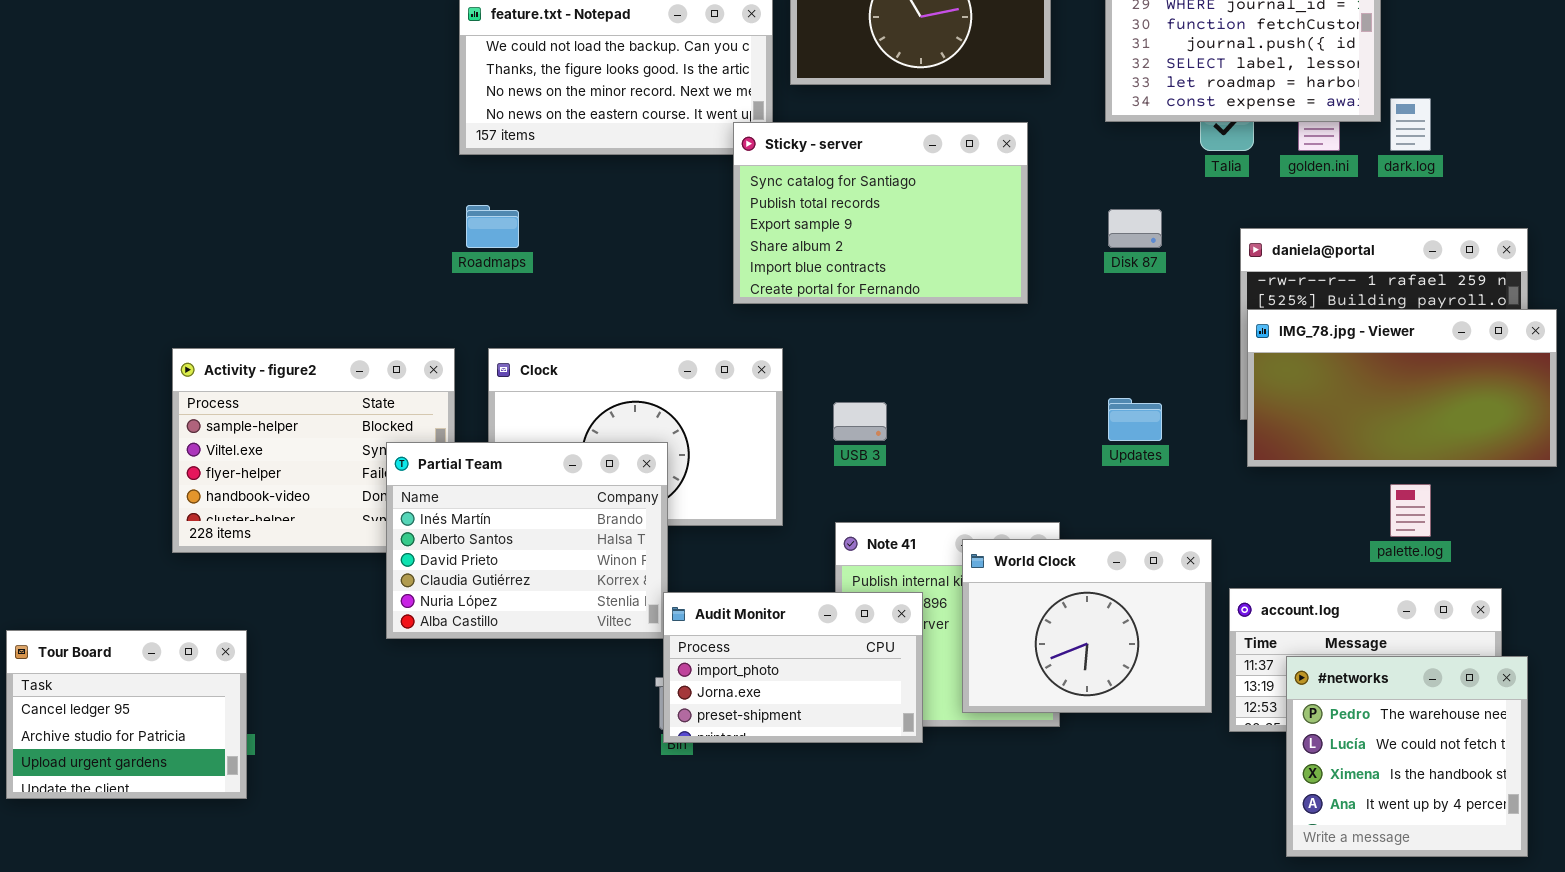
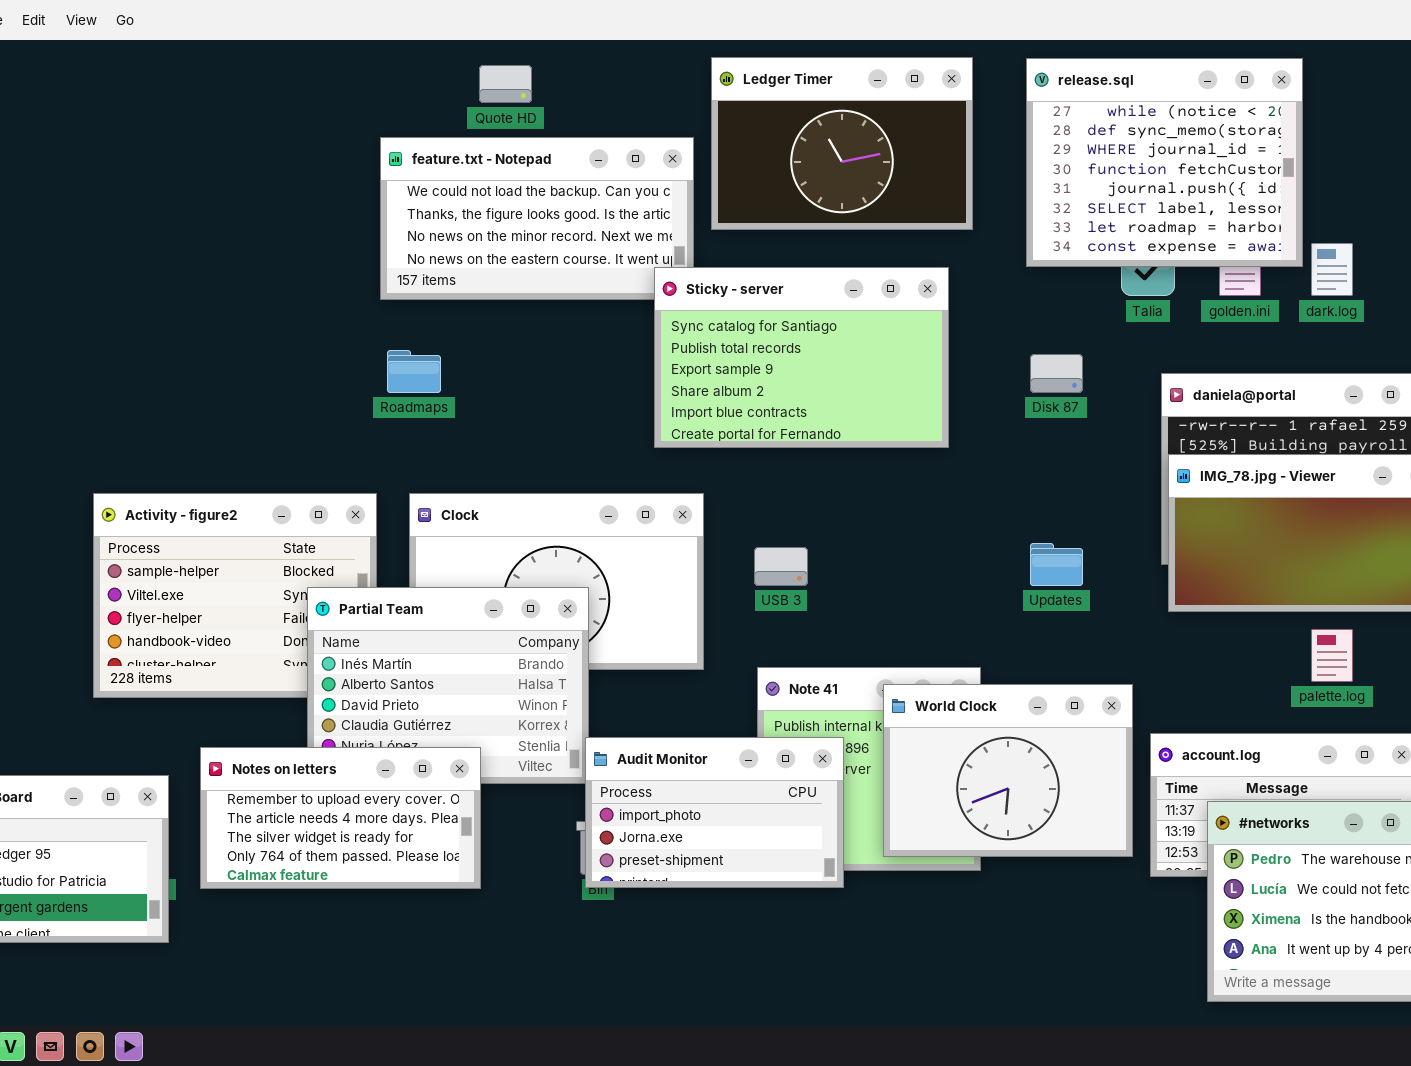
Notes on letters: none -> [200,747,481,889], opened

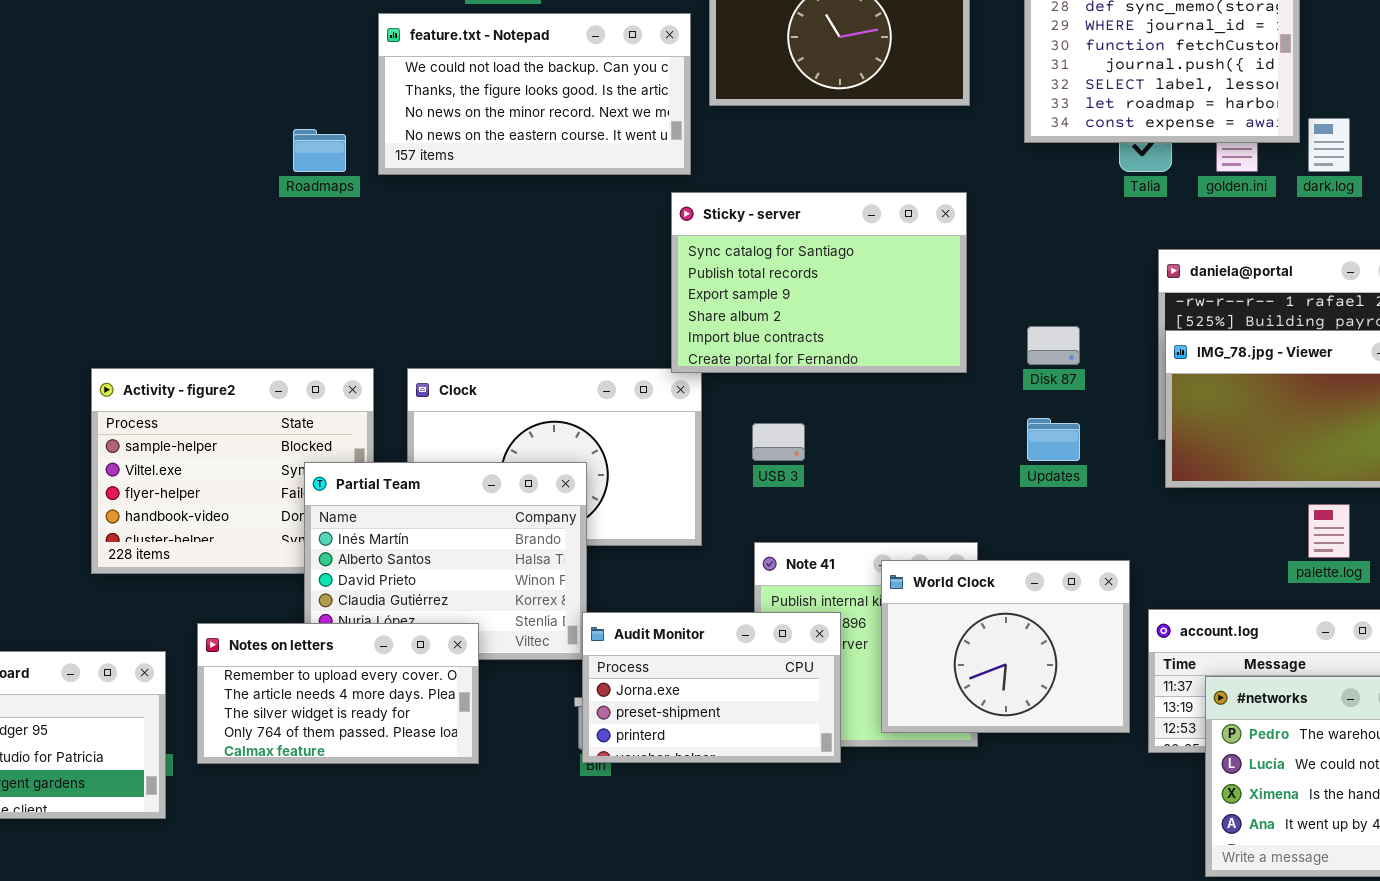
Sticky - server: [654,267,949,448] -> [671,192,967,373], moved
Roadmaps: [387,350,441,393] -> [293,129,346,172], moved
Disk 87: [1030,354,1083,393] -> [1027,326,1080,365], moved
Audit Monitor: [585,737,844,888] -> [582,612,841,763], scrolled down 1 row

